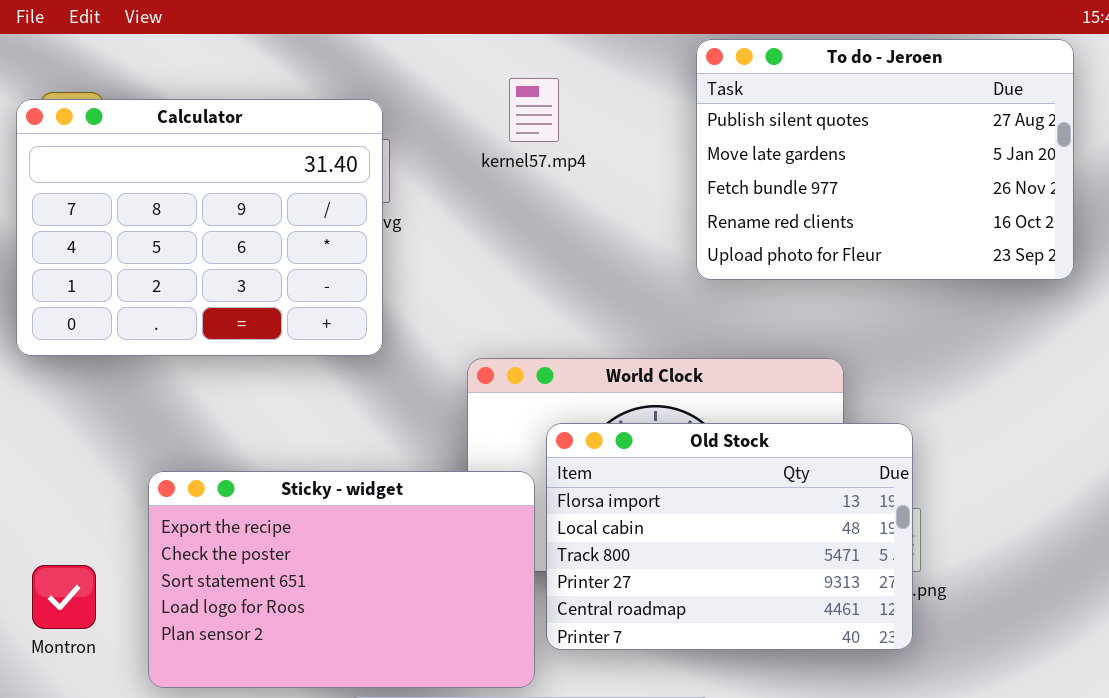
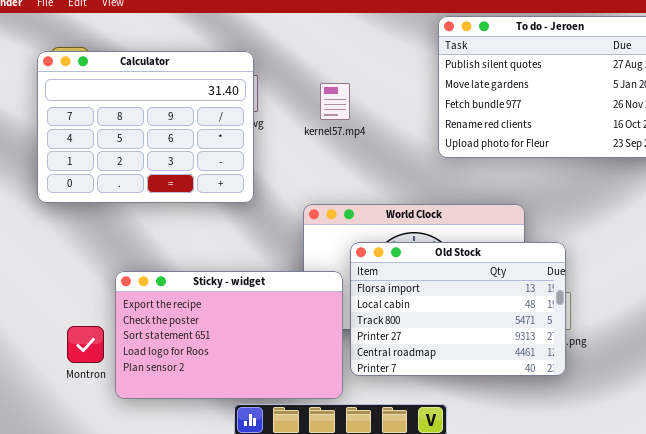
kernel57.mp4: [509,78,559,142] -> [320,83,350,120], moved
Montron: [32,565,96,629] -> [67,326,104,363], moved

